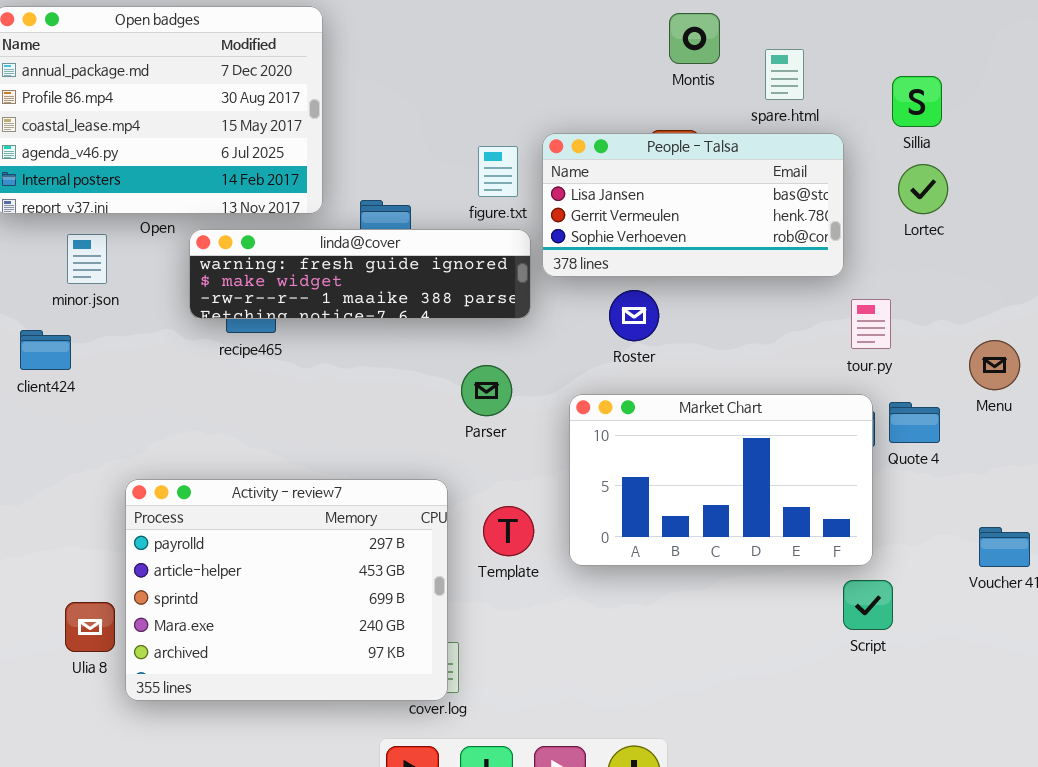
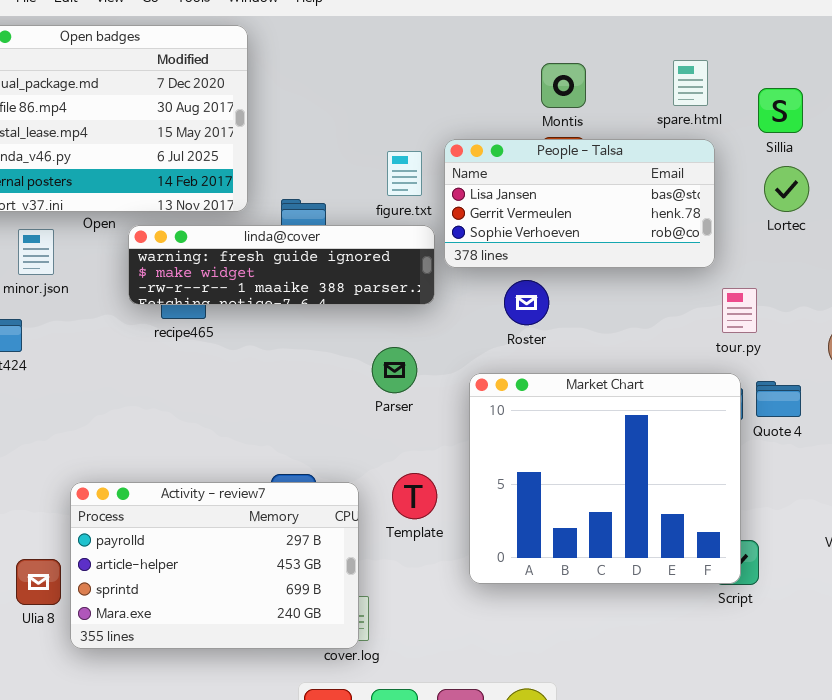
Montis: [669,13,720,64] -> [541,63,586,108], moved
spare.html: [765,49,804,100] -> [673,60,708,106], moved
Market Chart: [569,394,873,566] -> [469,373,741,584], resized
Activity - review7: [125,479,448,701] -> [70,482,359,649], resized

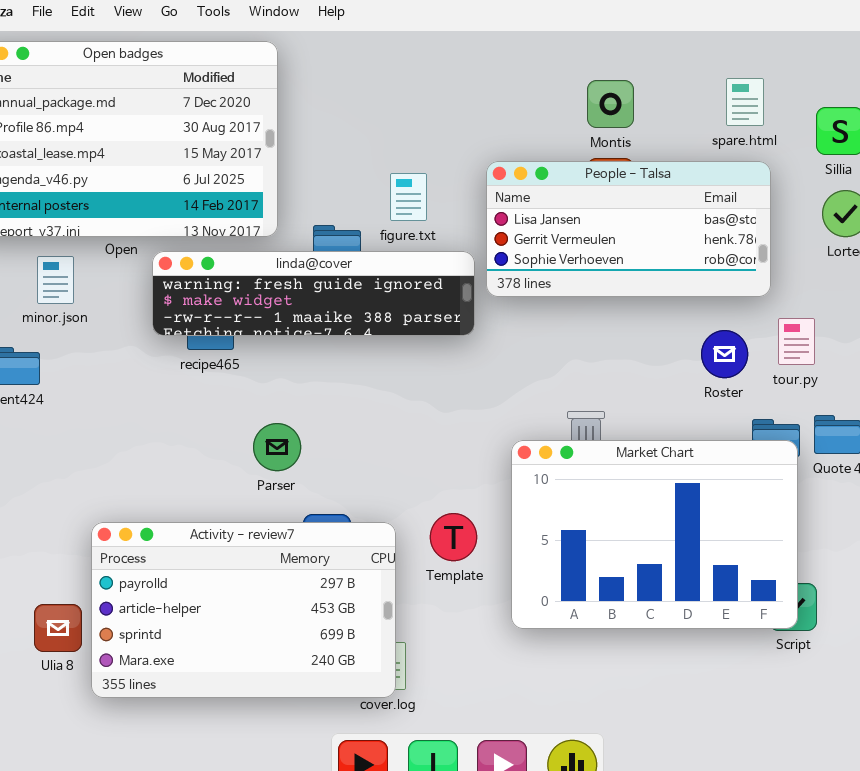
figure.txt: [387,151,422,196] -> [390,173,427,221], moved
Roster: [504,280,549,325] -> [701,330,748,378], moved
Parser: [372,347,417,393] -> [253,423,301,471], moved
Market Chart: [469,373,741,584] -> [511,440,798,629], resized

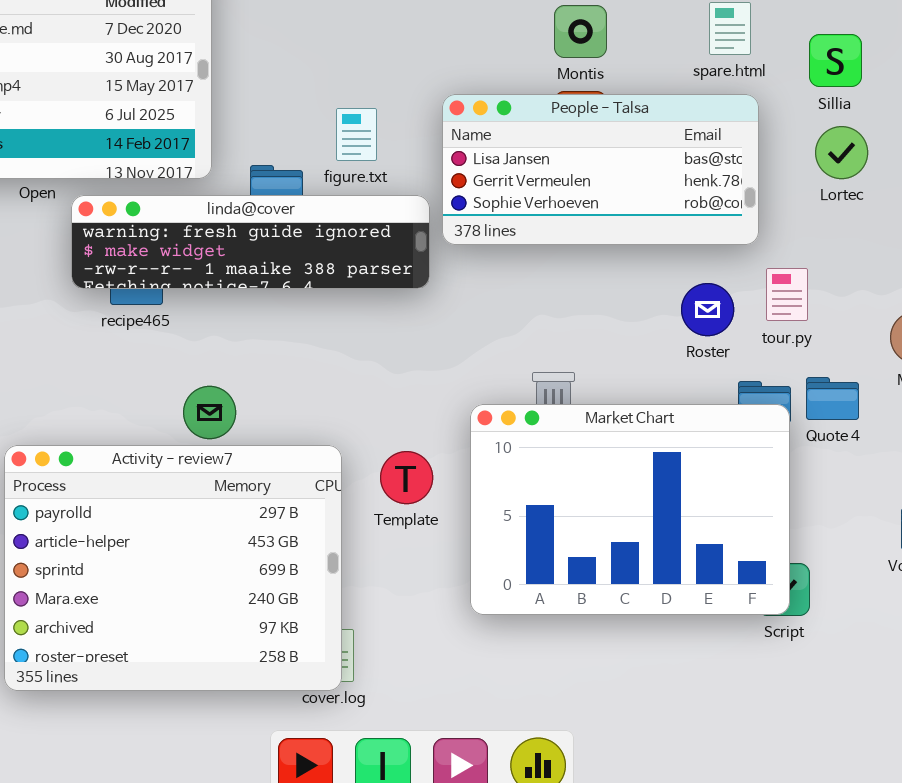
Template: [430,513,477,561] -> [380,451,433,504], moved
Activity - review7: [91,522,396,698] -> [4,445,342,691], resized

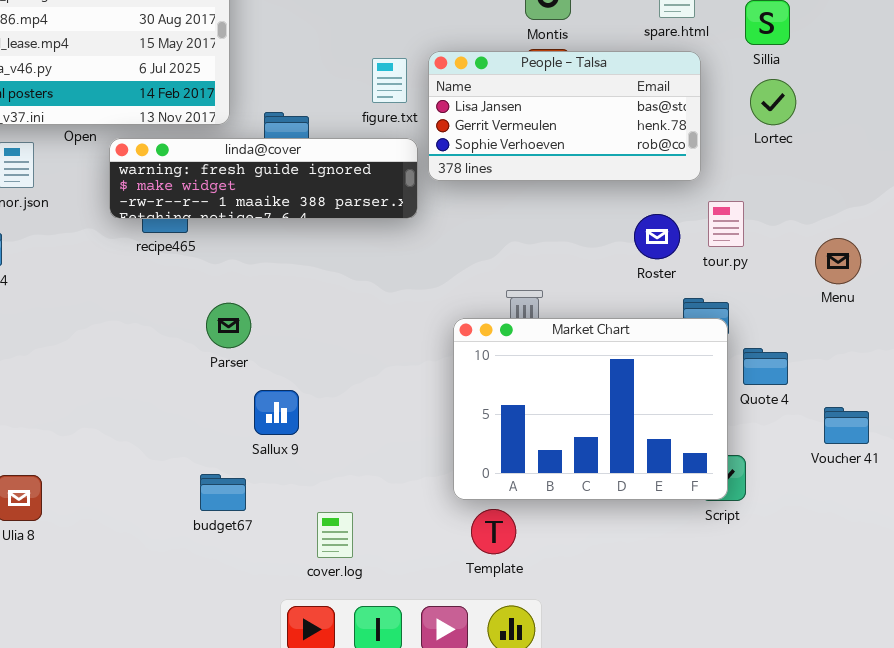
figure.txt: [336,108,377,161] -> [372,58,407,103], moved
Quote 4: [806,377,859,420] -> [743,348,788,385], moved
Activity - review7: [4,445,342,691] -> none, closed
Template: [380,451,433,504] -> [471,509,516,554], moved

